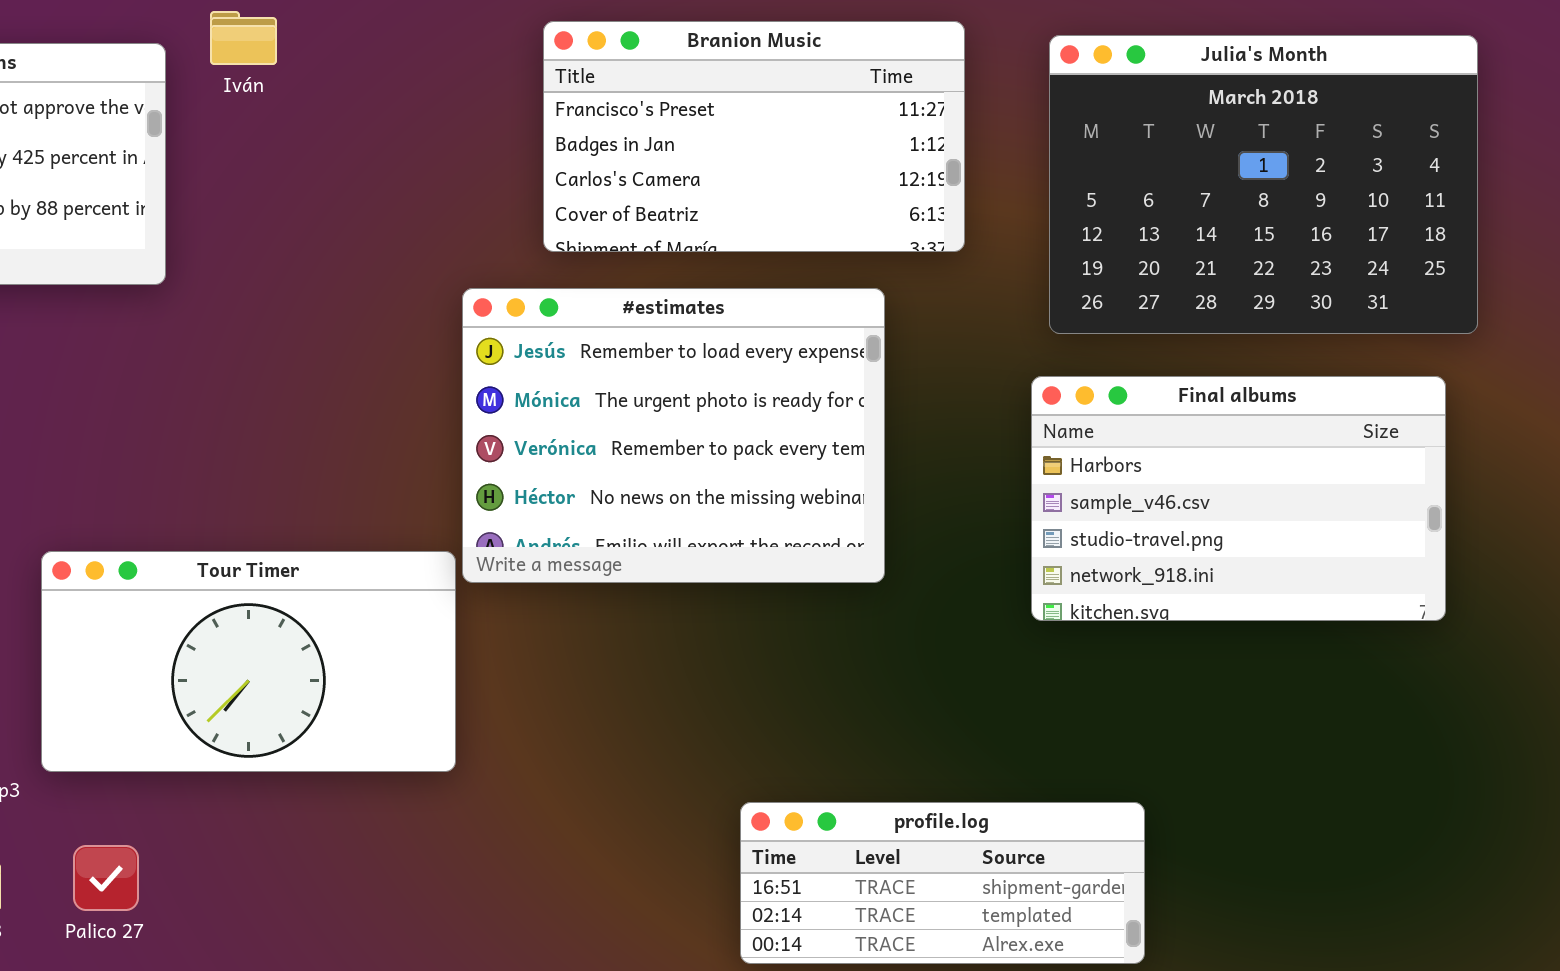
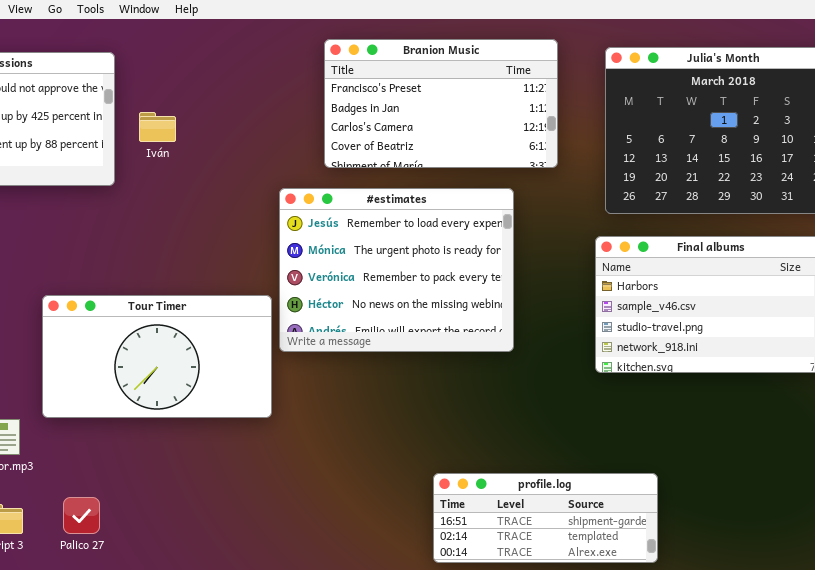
Iván: [210,11,277,65] -> [139,112,176,142], moved
Tour Timer: [41,551,456,772] -> [42,295,272,418], moved

